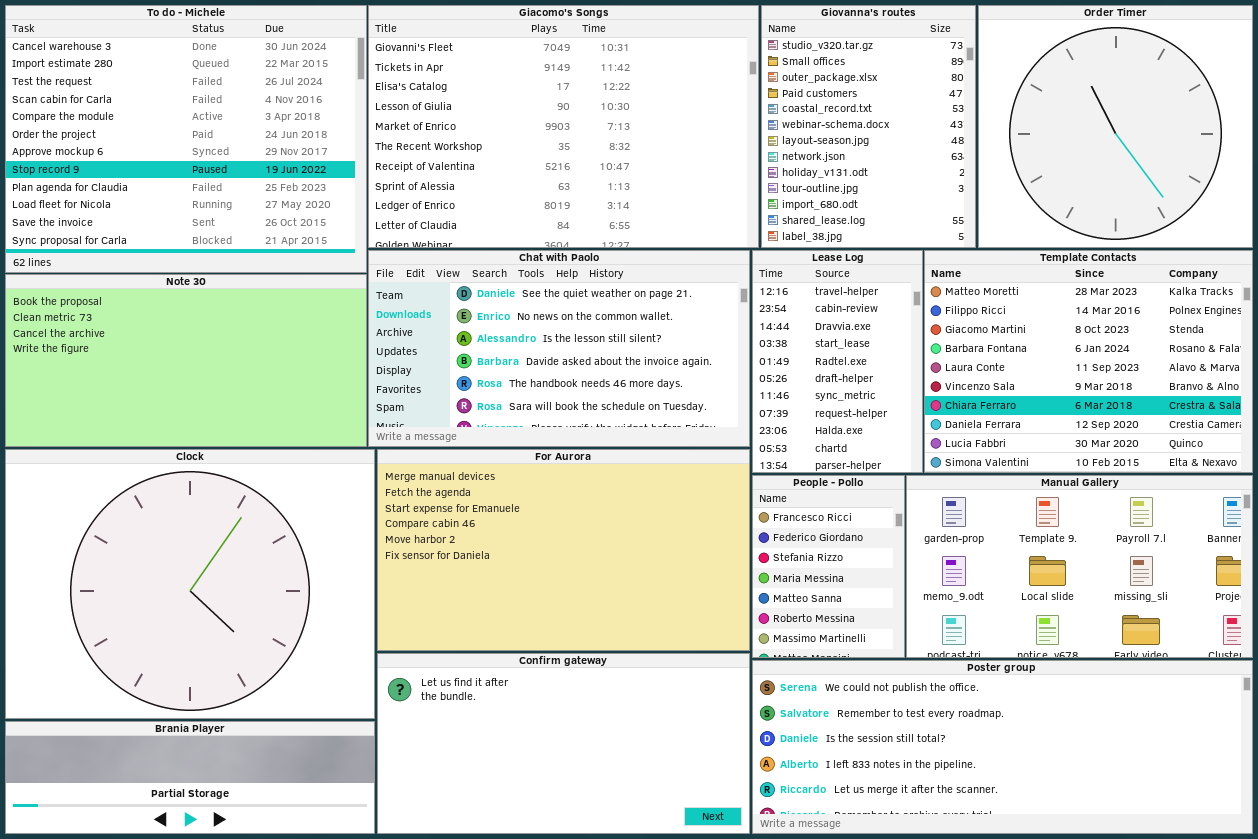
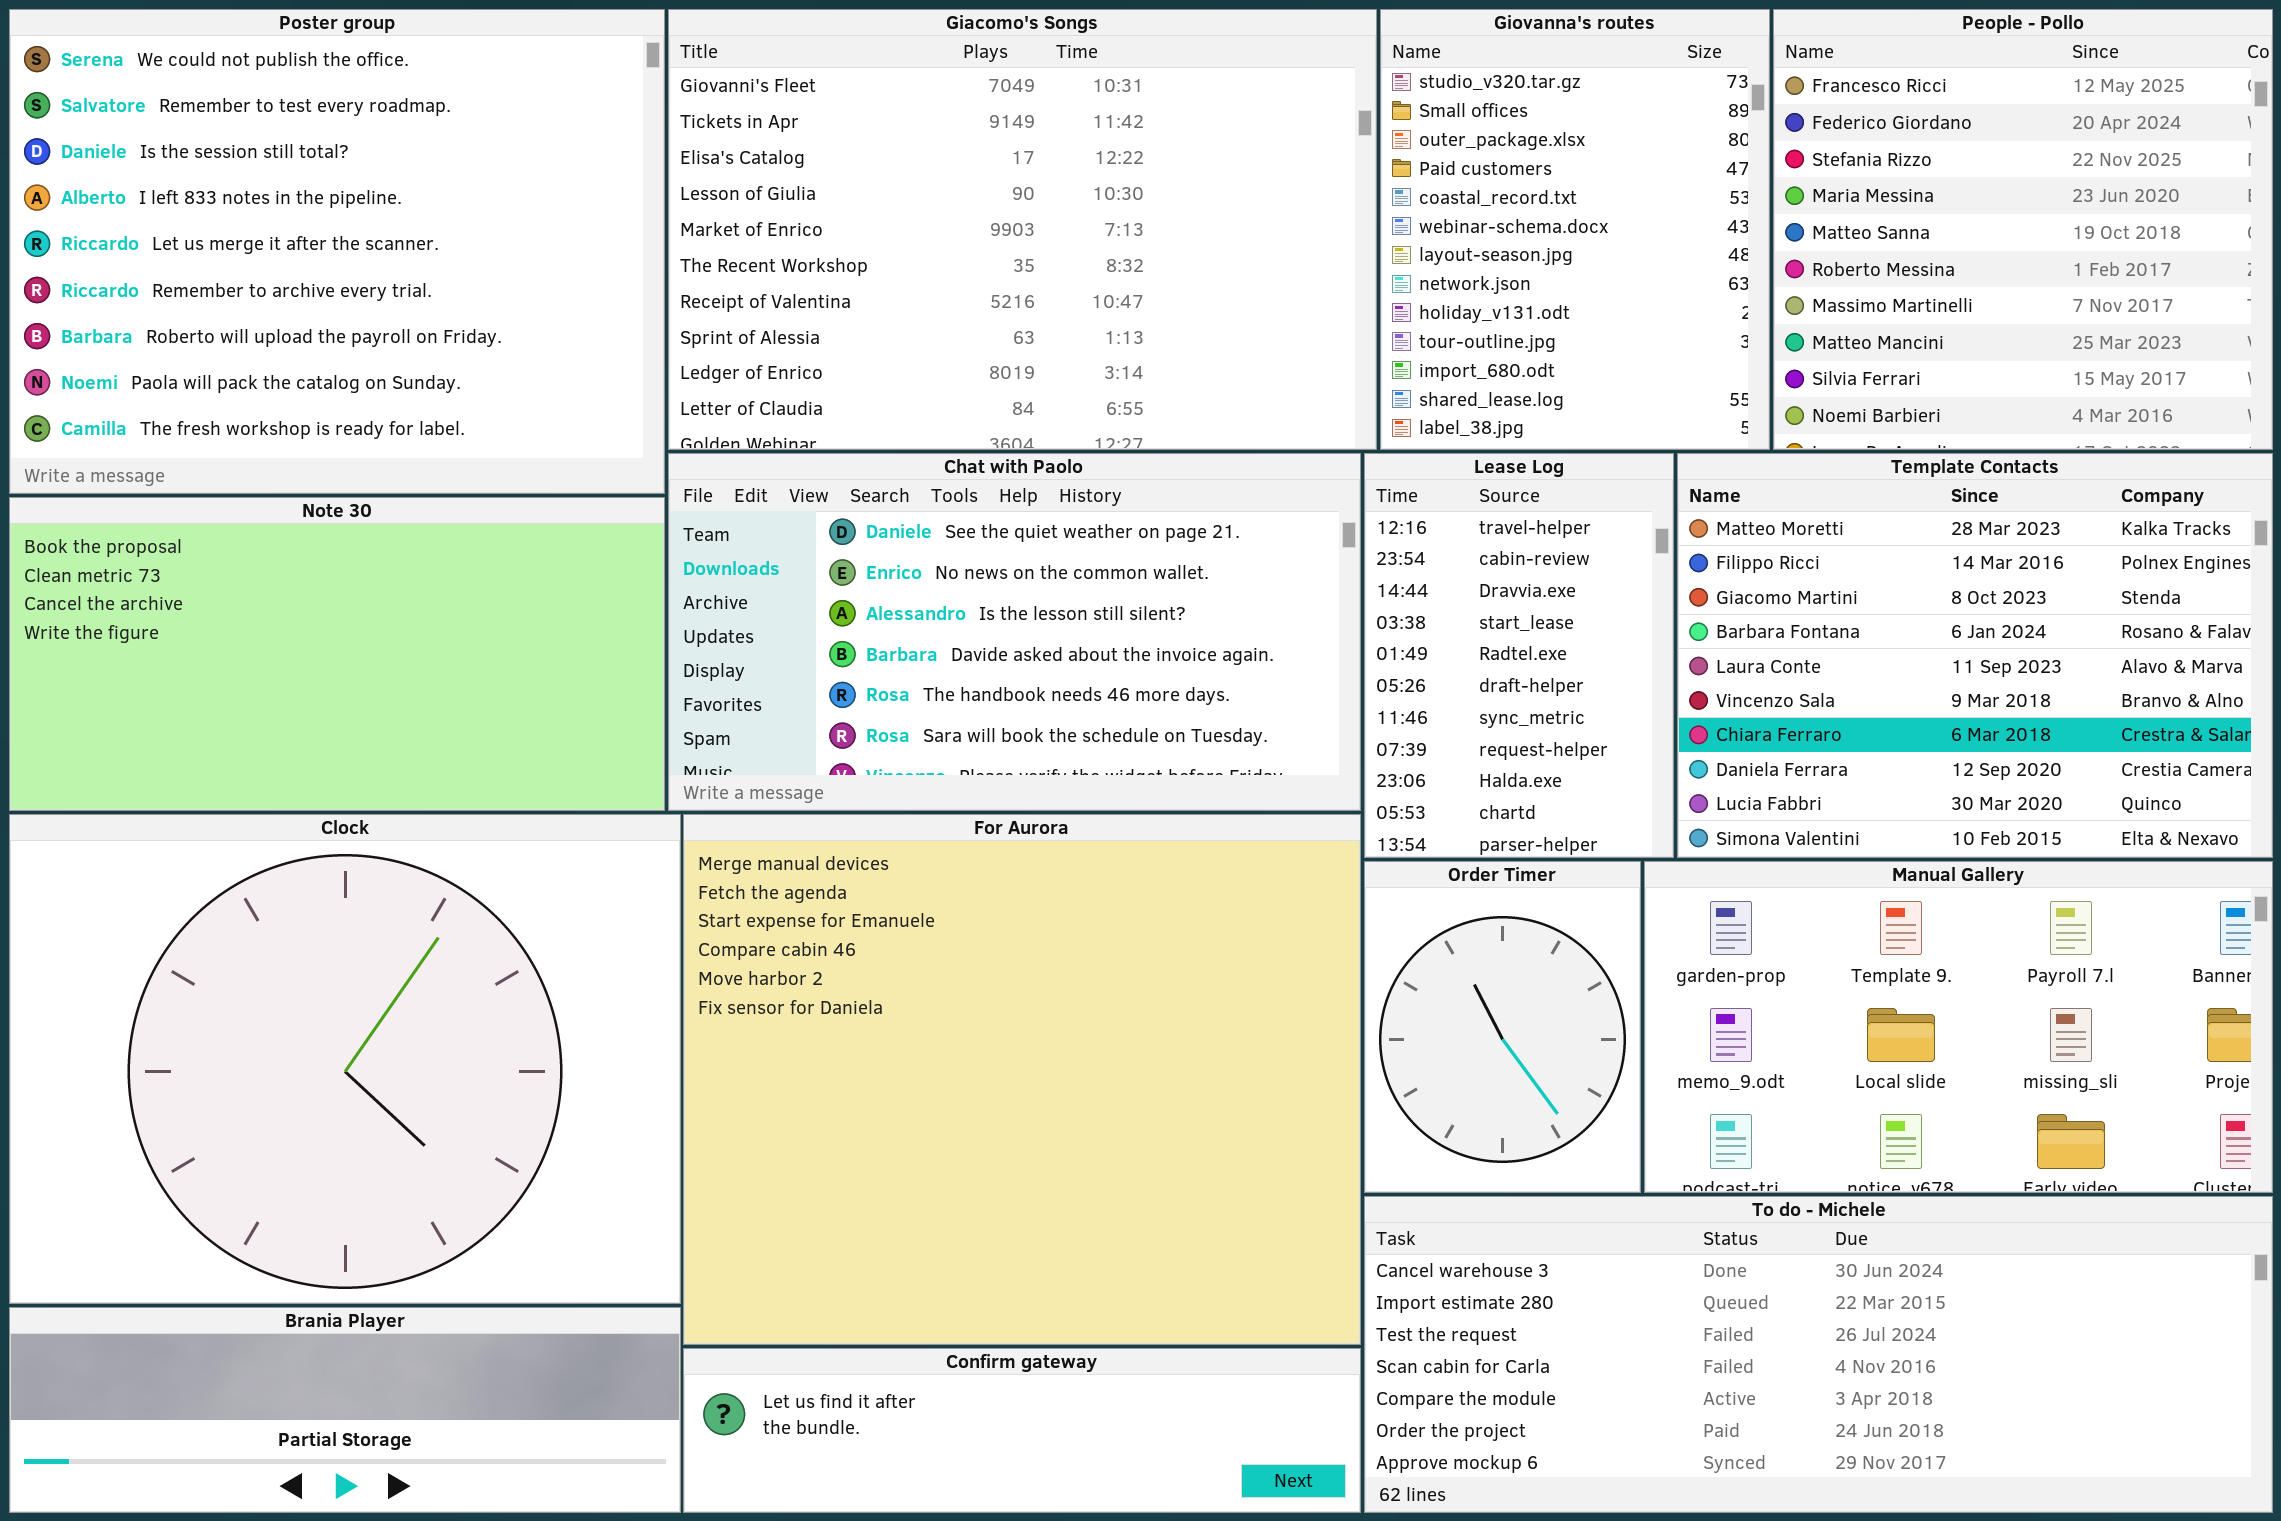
To do - Michele: [5,5,367,273] -> [1364,1196,2273,1513], moved, resized
Order Timer: [978,5,1253,248] -> [1364,861,1641,1193], moved, resized
For Aurora: [377,449,750,651] -> [683,814,1361,1345], resized
People - Pollo: [752,475,905,658] -> [1773,9,2273,450], moved, resized
Confirm gateway: [377,653,750,834] -> [683,1348,1361,1513], resized
Poster group: [752,660,1253,834] -> [9,9,665,494], moved, resized

